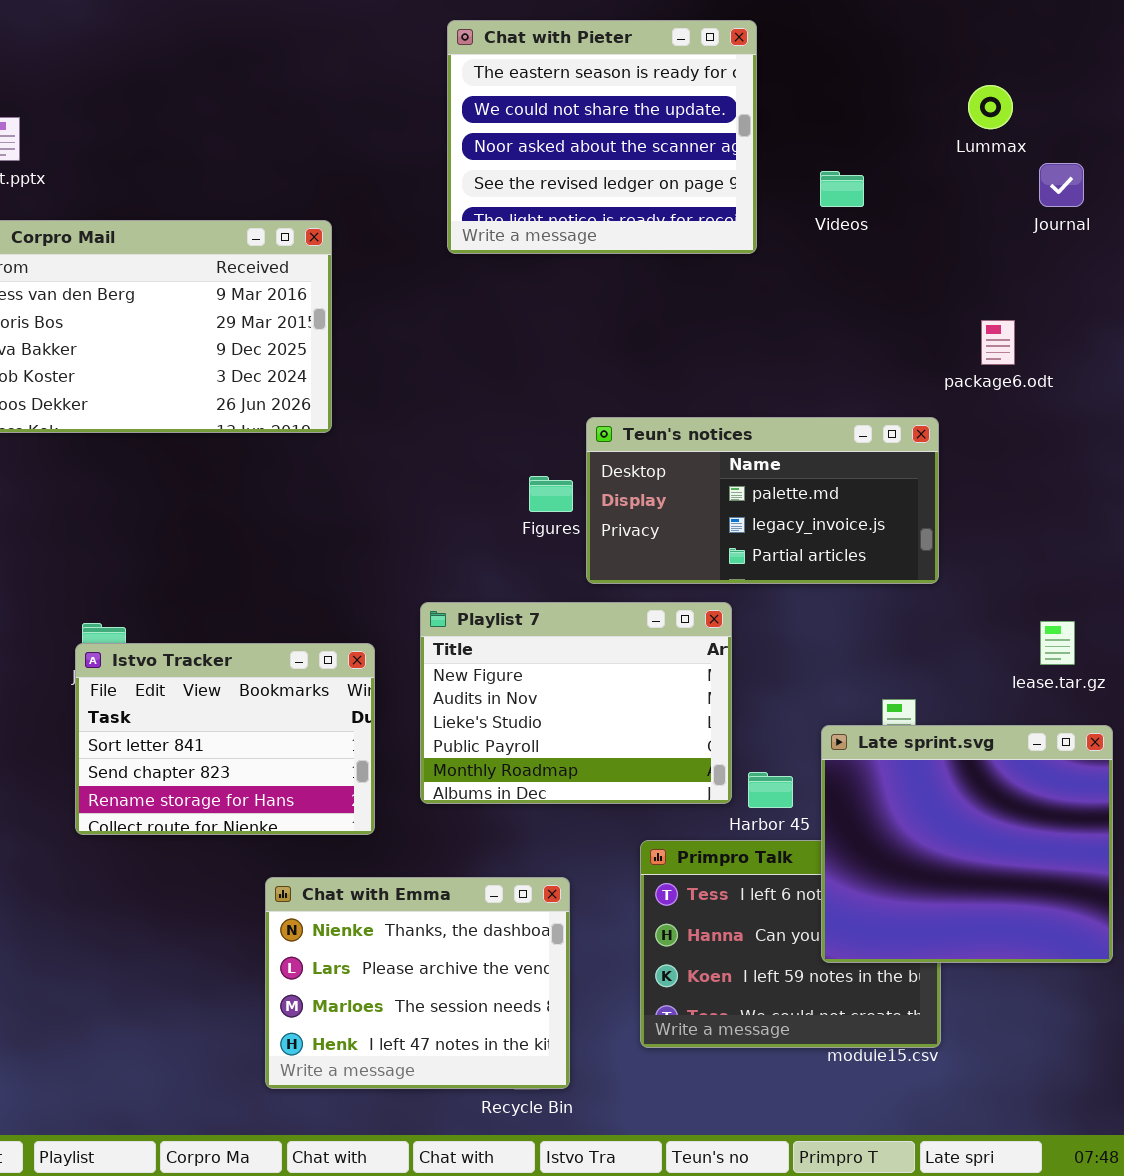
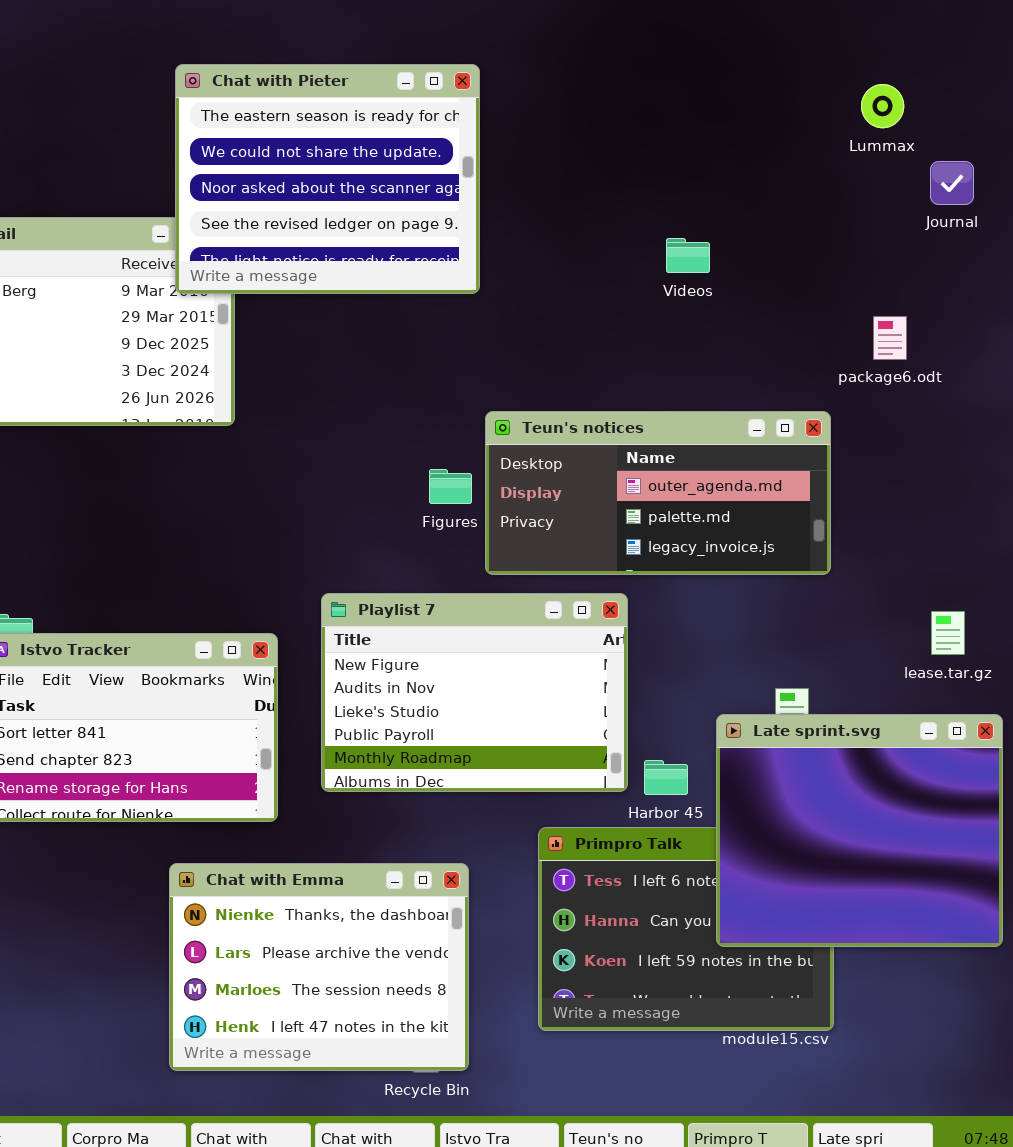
Chat with Pieter: [447,20,757,254] -> [175,64,480,294], moved
Videos: [820,171,864,207] -> [666,238,710,273], moved
Teun's notices: [586,417,939,584] -> [485,411,831,575], scrolled up 1 row

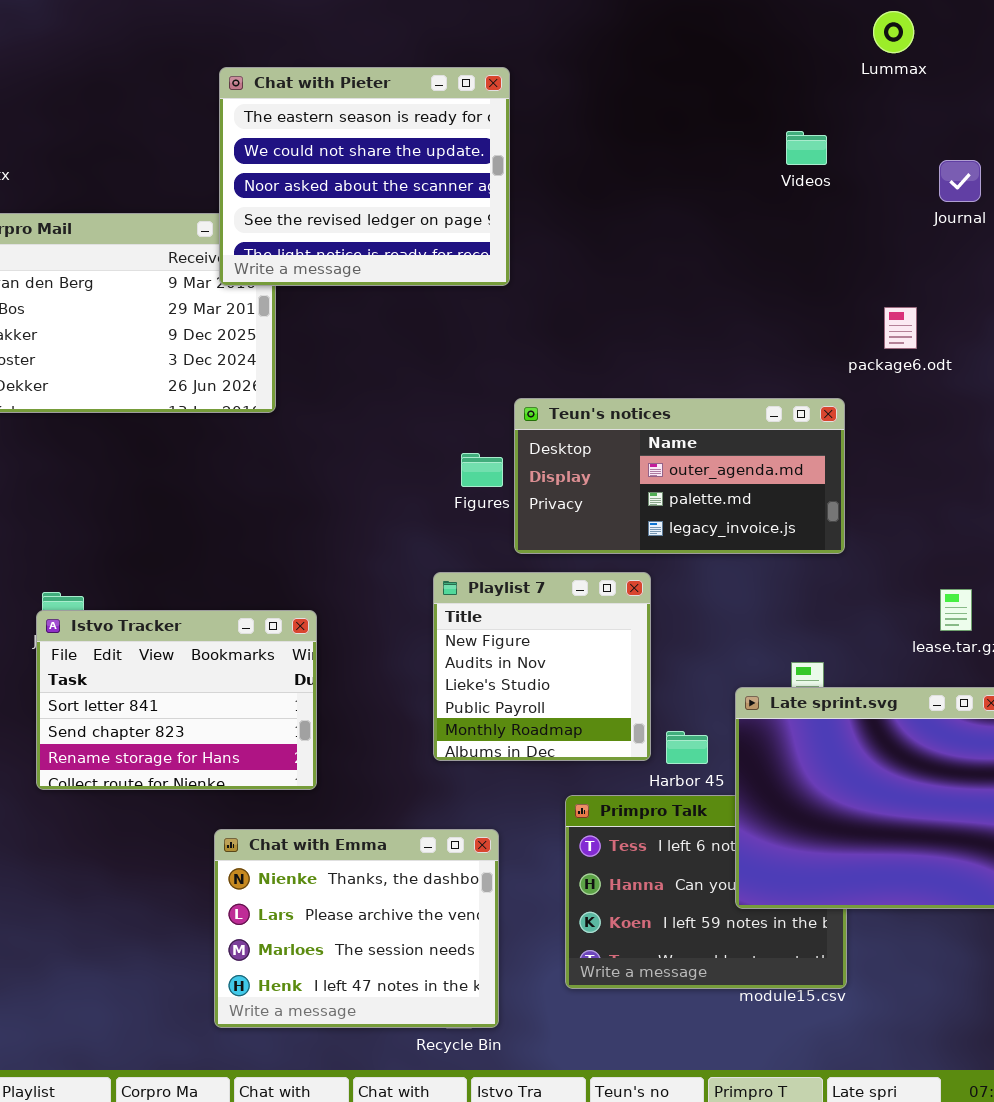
Lummax: [861,84,904,128] -> [873,11,914,53], moved
Videos: [666,238,710,273] -> [786,131,827,165], moved
Playlist 7: [321,593,628,792] -> [433,572,651,761], resized

